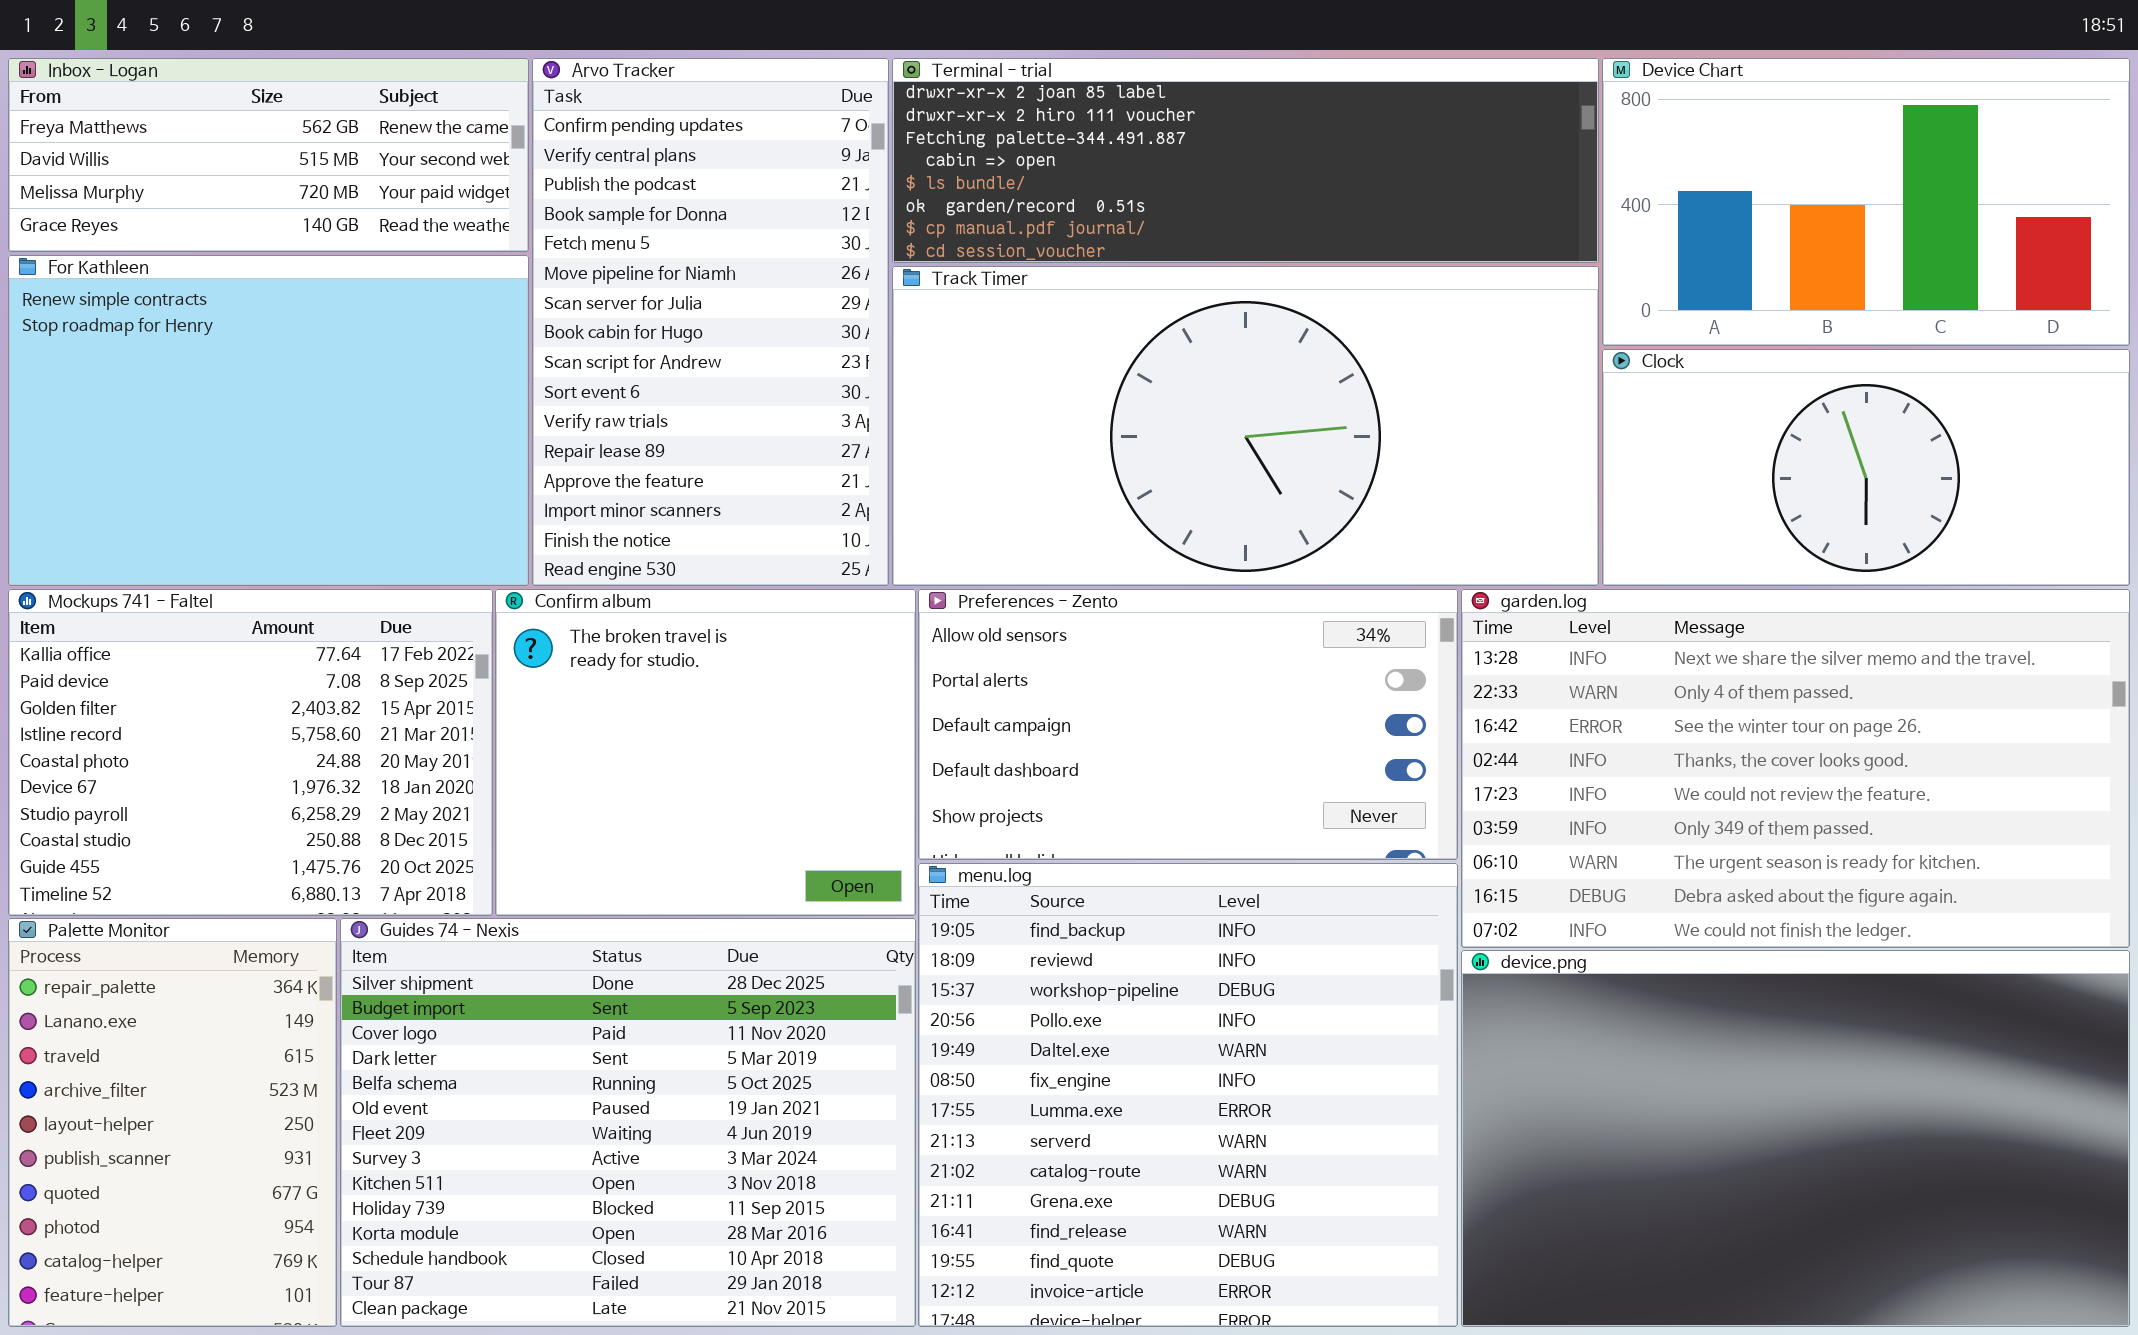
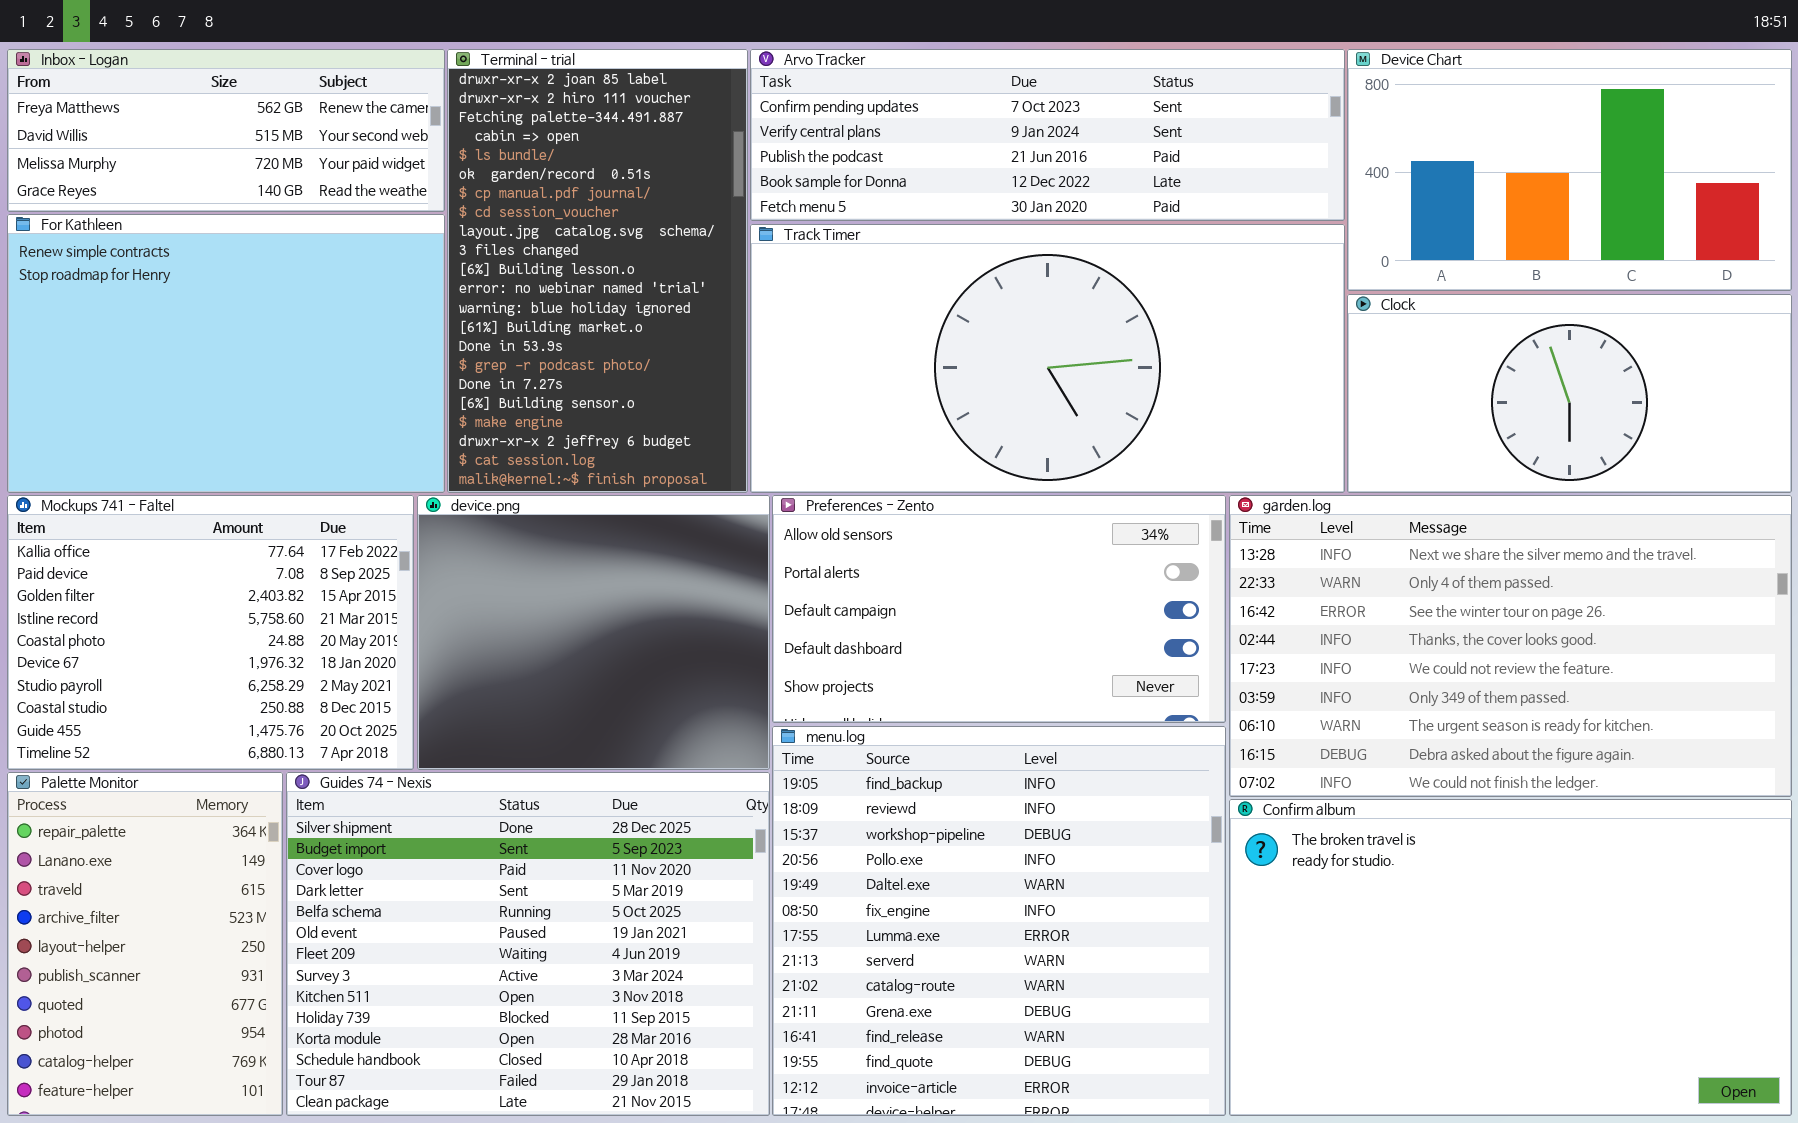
Arvo Tracker: [532,58,889,586] -> [750,49,1345,221], moved, resized
Terminal - trial: [892,58,1599,263] -> [447,49,748,493], moved, resized
Confirm album: [495,589,916,916] -> [1229,799,1792,1116], moved, resized
device.png: [1461,950,2130,1327] -> [417,495,770,770], moved, resized

